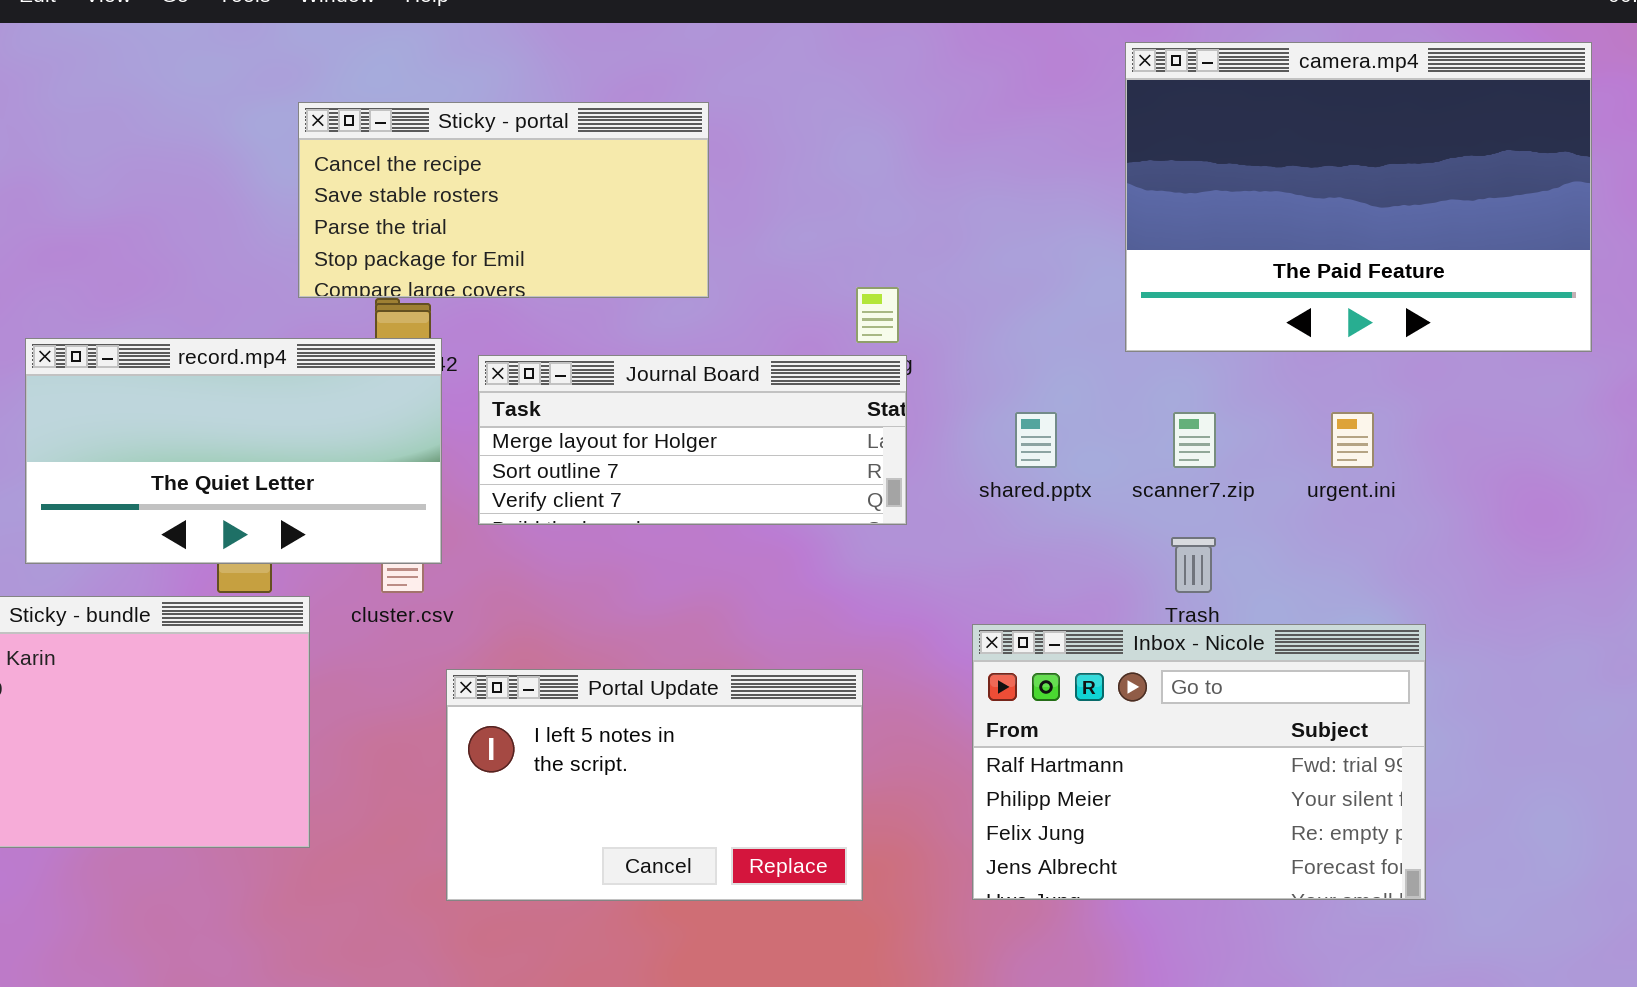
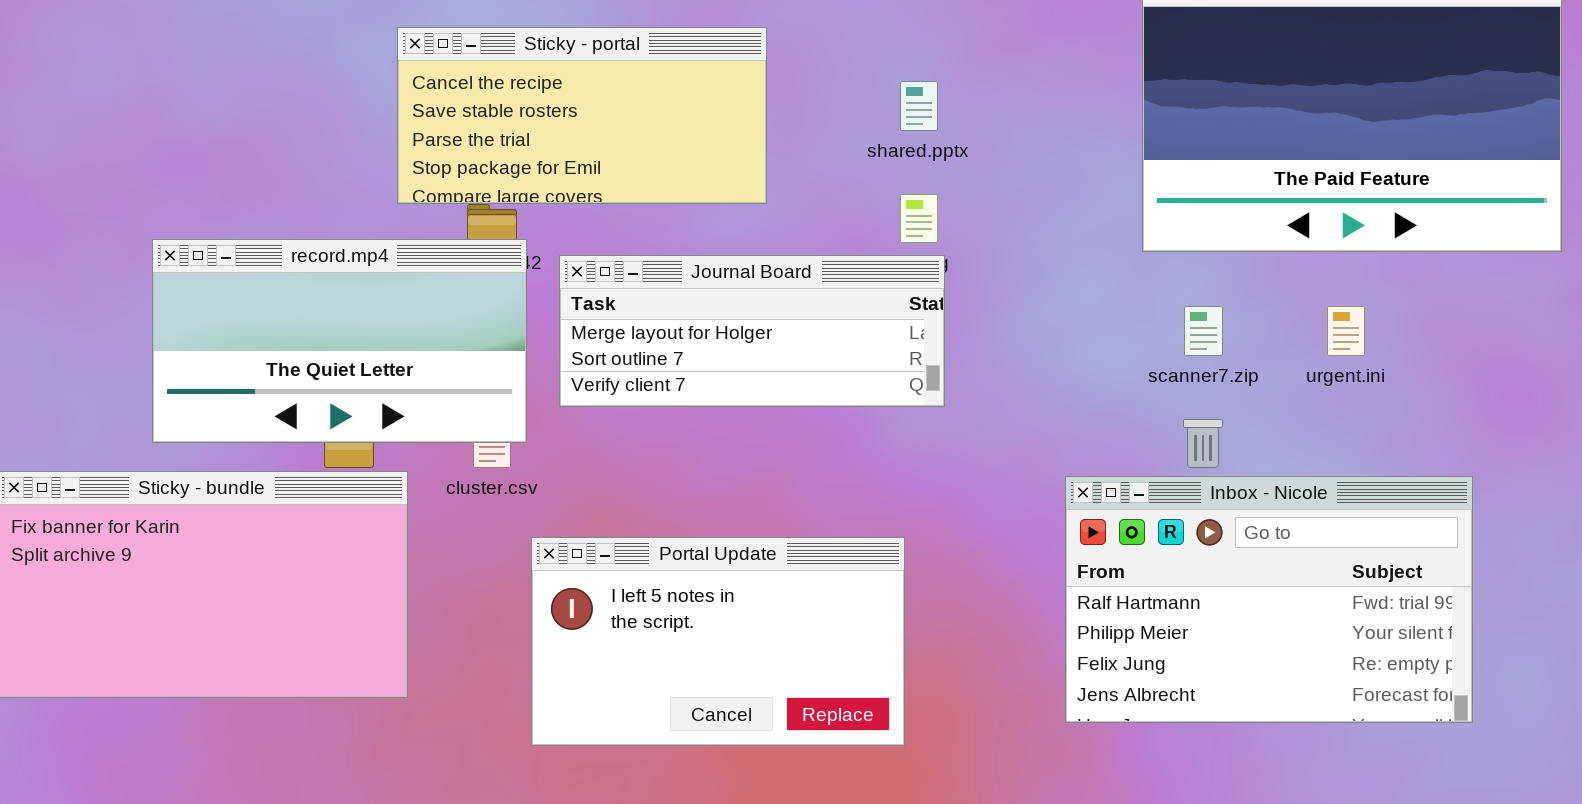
shared.pptx: [1015,412,1057,468] -> [900,81,938,131], moved
Inbox - Nicole: [972,624,1426,900] -> [1065,476,1473,723], moved

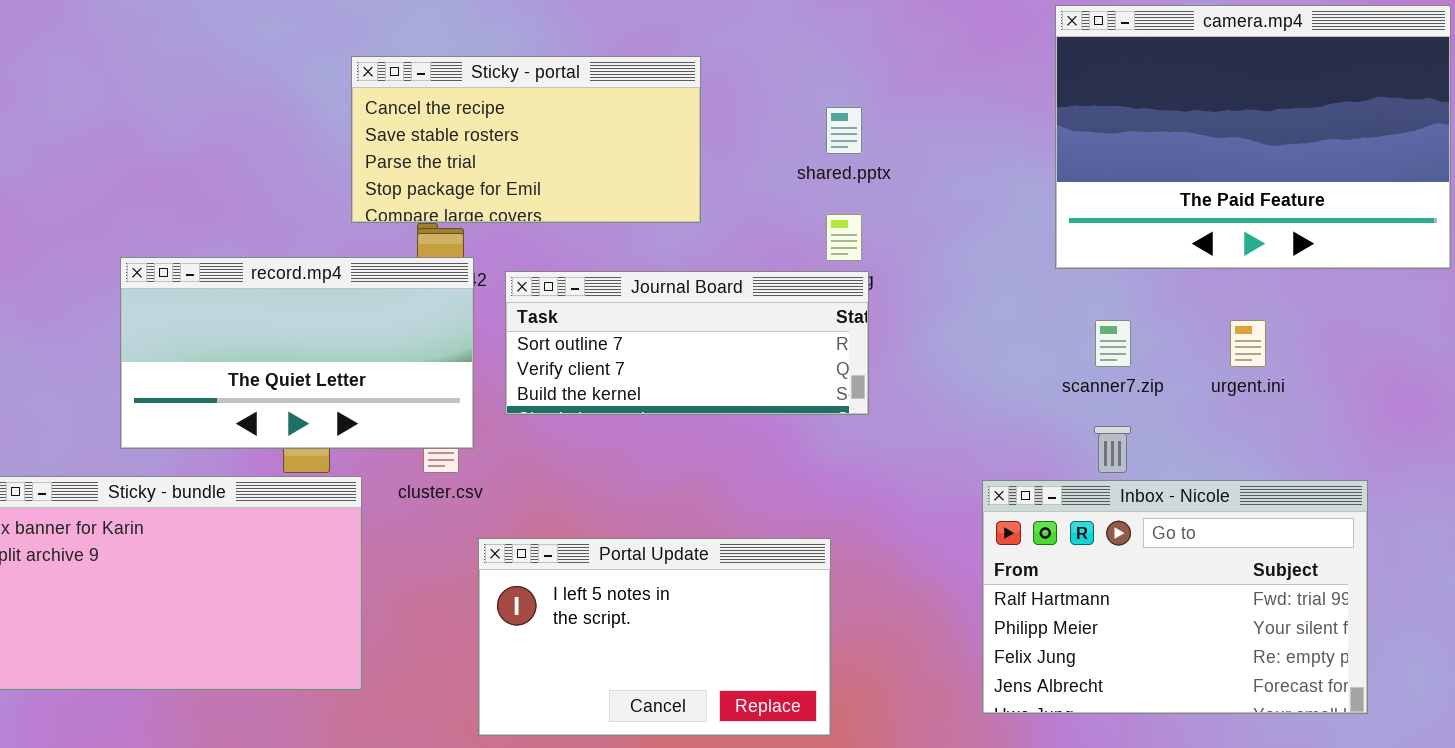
Journal Board: [559,255,945,407] -> [505,271,869,415], scrolled down 1 row

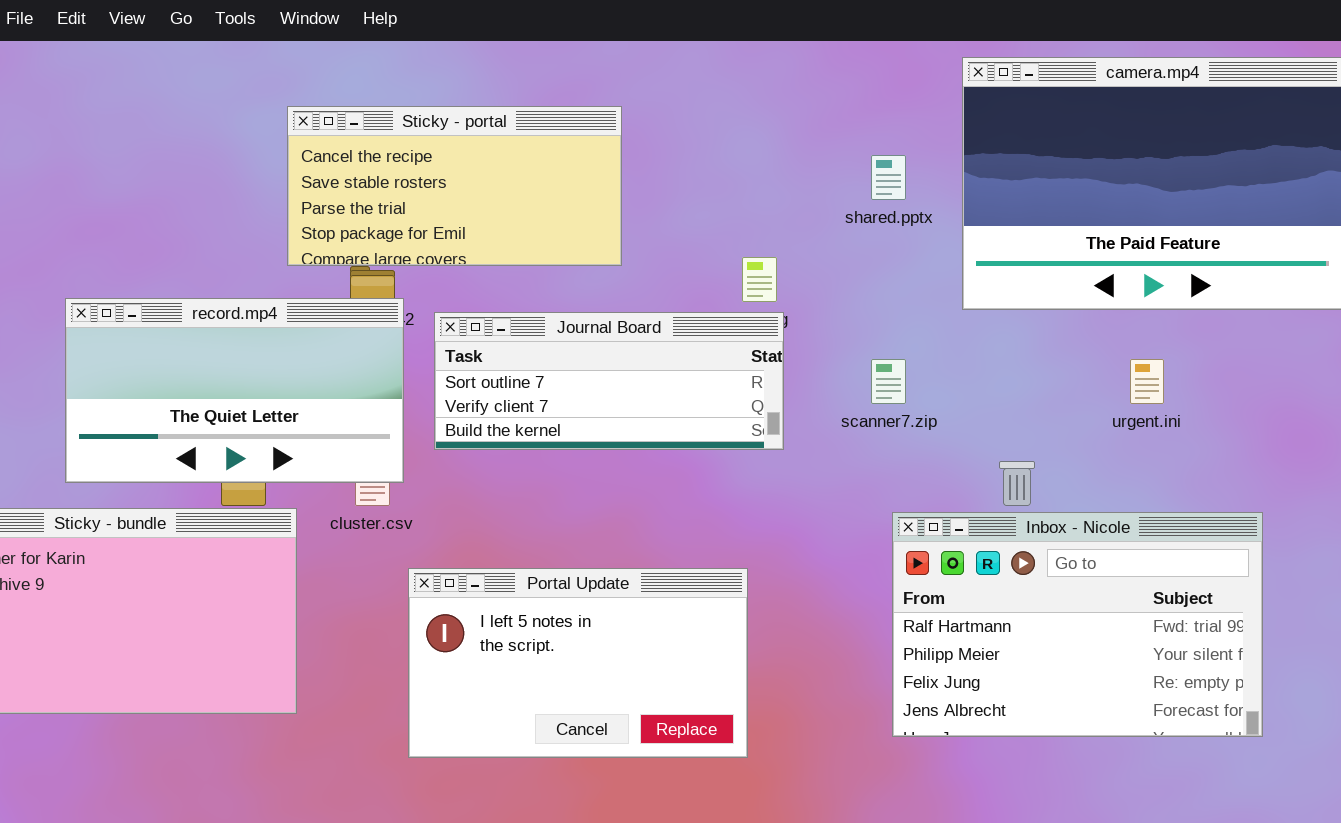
shared.pptx: [826,107,862,154] -> [871,155,906,200], moved
scanner7.zip: [1095,320,1131,367] -> [871,359,906,404], moved

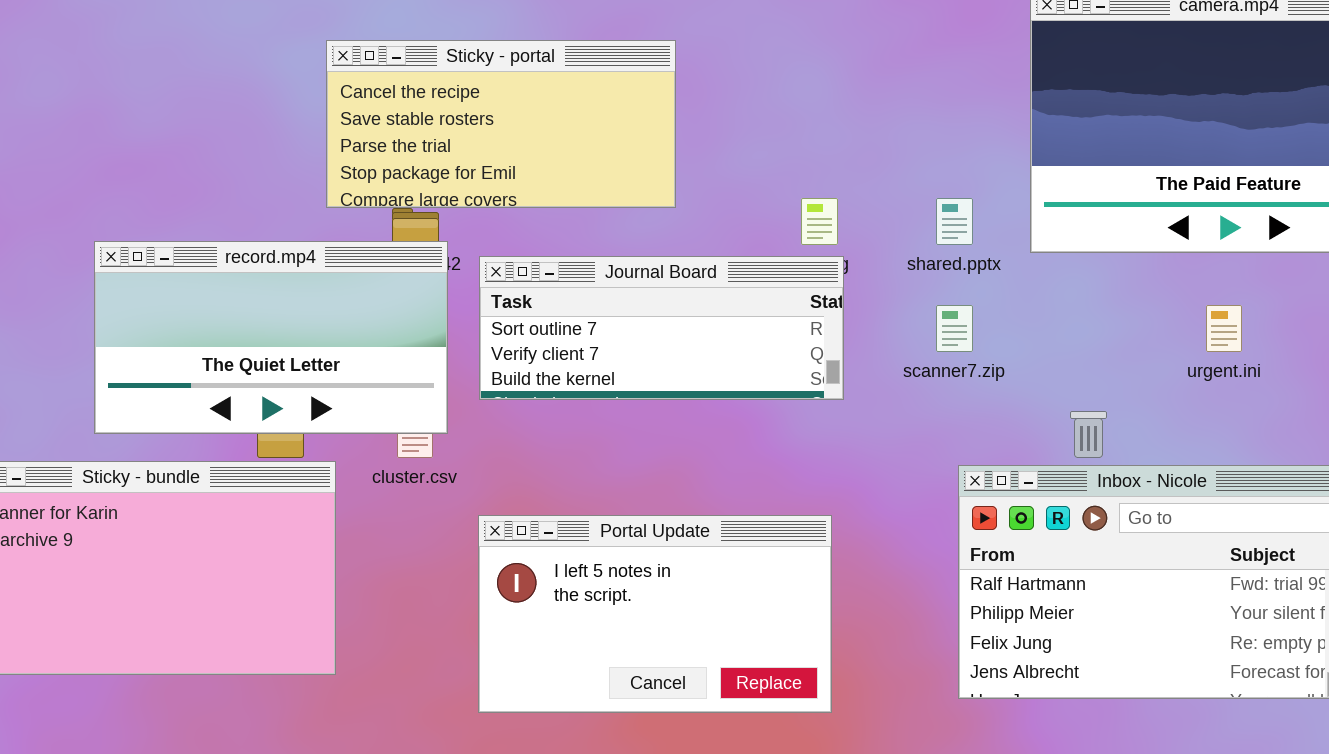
shared.pptx: [871,155,906,200] -> [936,198,973,245], moved
Portal Update: [408,568,748,758] -> [478,515,832,713], moved

